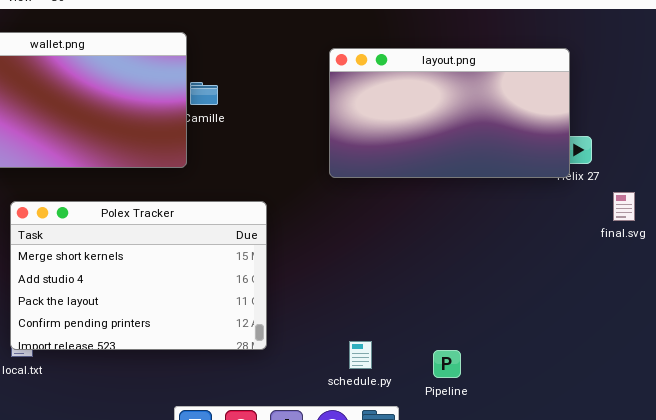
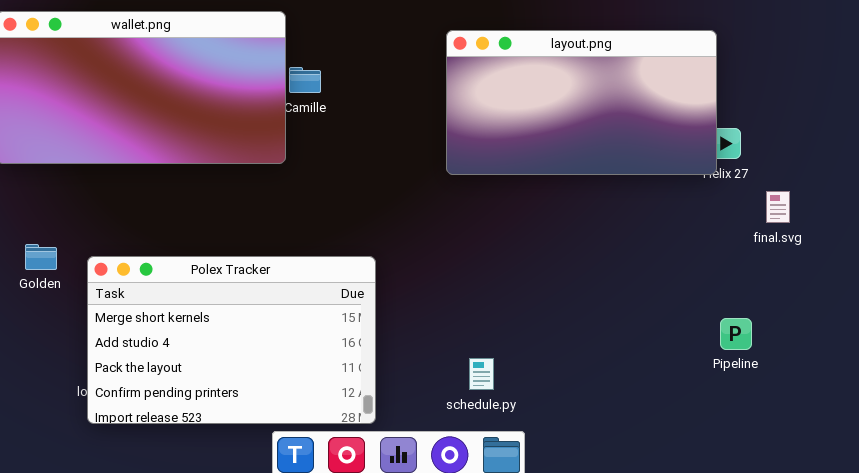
Polex Tracker: [10,201,267,350] -> [87,256,376,424], moved
Pipeline: [433,350,461,378] -> [720,318,752,350], moved

